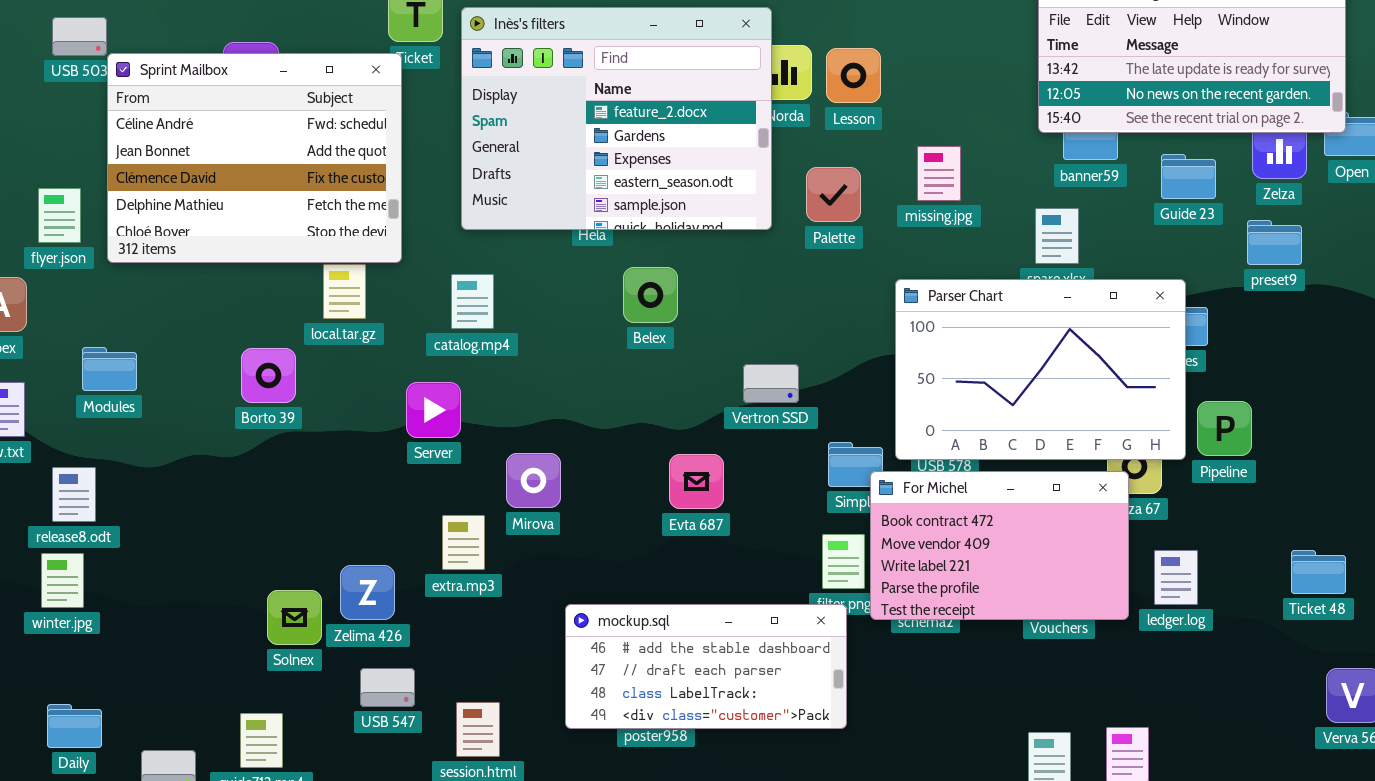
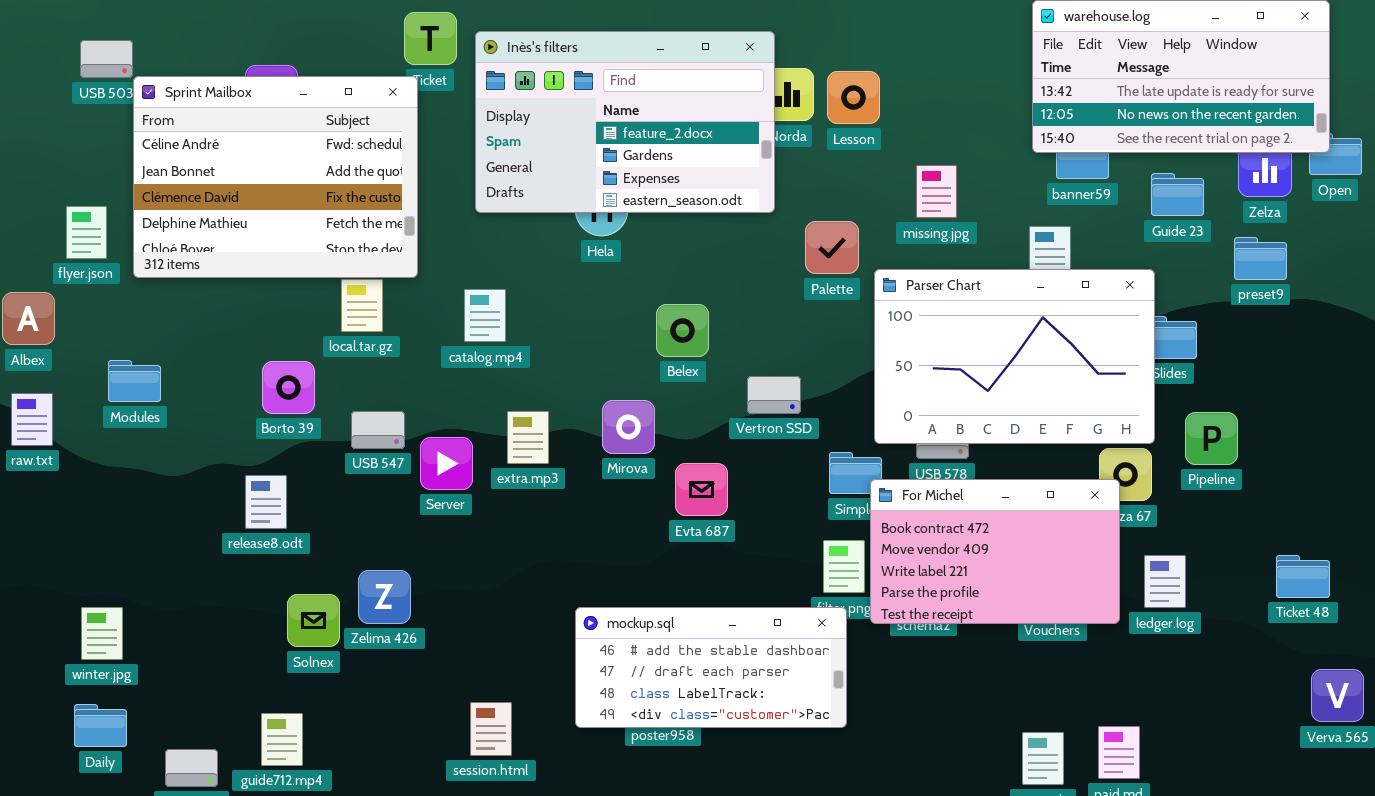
Inès's filters: [461,7,772,230] -> [475,31,775,213], resized
Palette: [806,167,861,222] -> [805,221,859,274], moved
Belex: [623,267,678,323] -> [656,304,709,357], moved
Parser Chart: [895,279,1186,460] -> [874,269,1155,444], moved
Server: [406,382,461,438] -> [420,437,473,490], moved
Mirova: [506,453,561,508] -> [602,400,655,454], moved
release8.odt: [52,467,96,522] -> [245,475,287,529], moved
extra.mp3: [442,515,485,570] -> [507,411,549,464], moved
winter.jpg: [41,553,84,608] -> [81,607,123,660], moved
USB 547: [360,668,415,707] -> [351,411,405,449], moved

